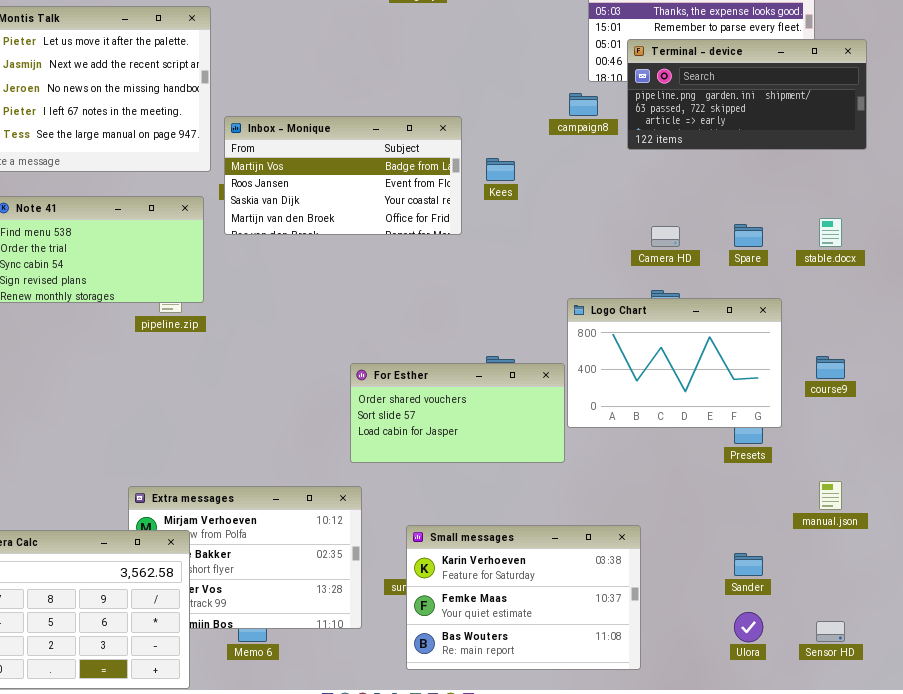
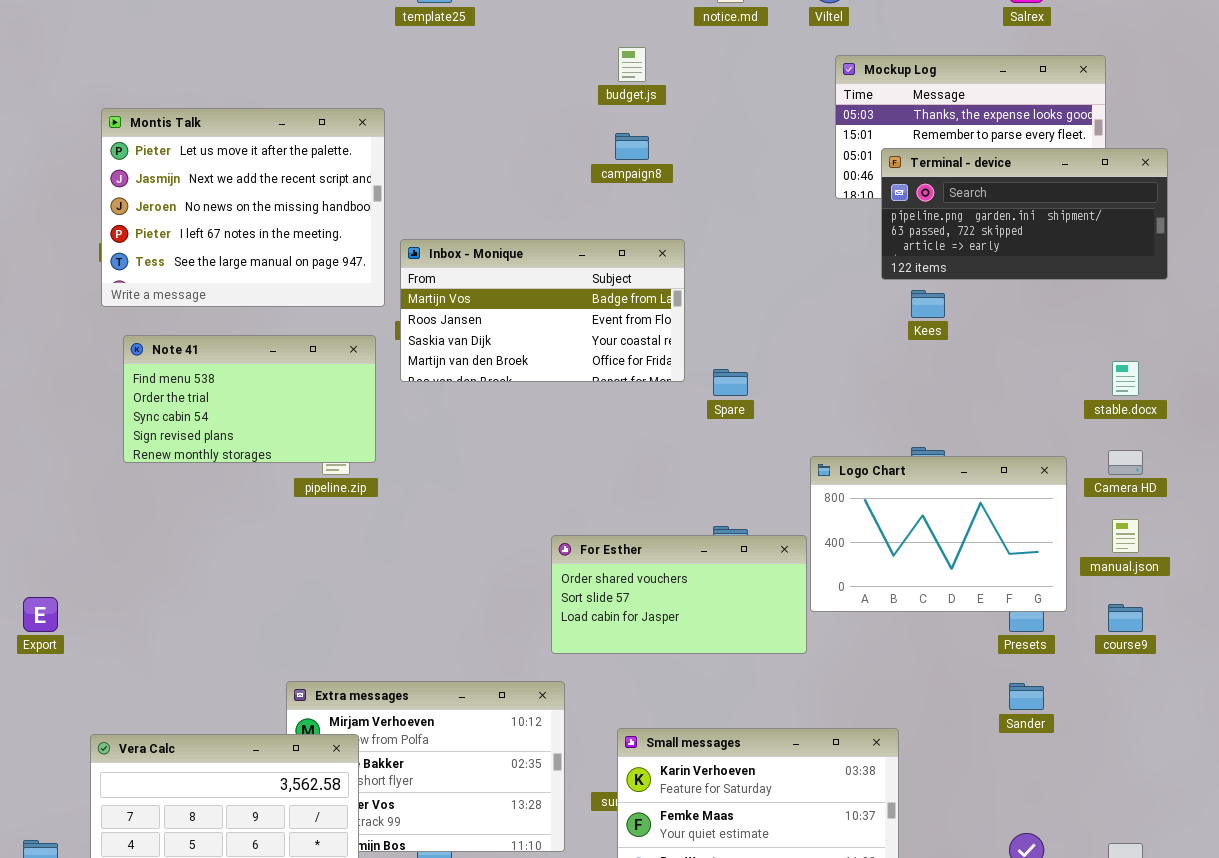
campaign8: [569,93,598,116] -> [615,133,649,160], moved
Kees: [486,158,515,181] -> [911,290,945,318], moved
Spare: [734,224,763,247] -> [713,369,748,396], moved
Camera HD: [651,226,680,247] -> [1108,450,1143,475], moved
course9: [816,356,845,379] -> [1108,604,1143,632], moved
manual.json: [819,481,842,510] -> [1112,519,1139,553], moved
Sander: [734,553,763,576] -> [1009,683,1044,710], moved

